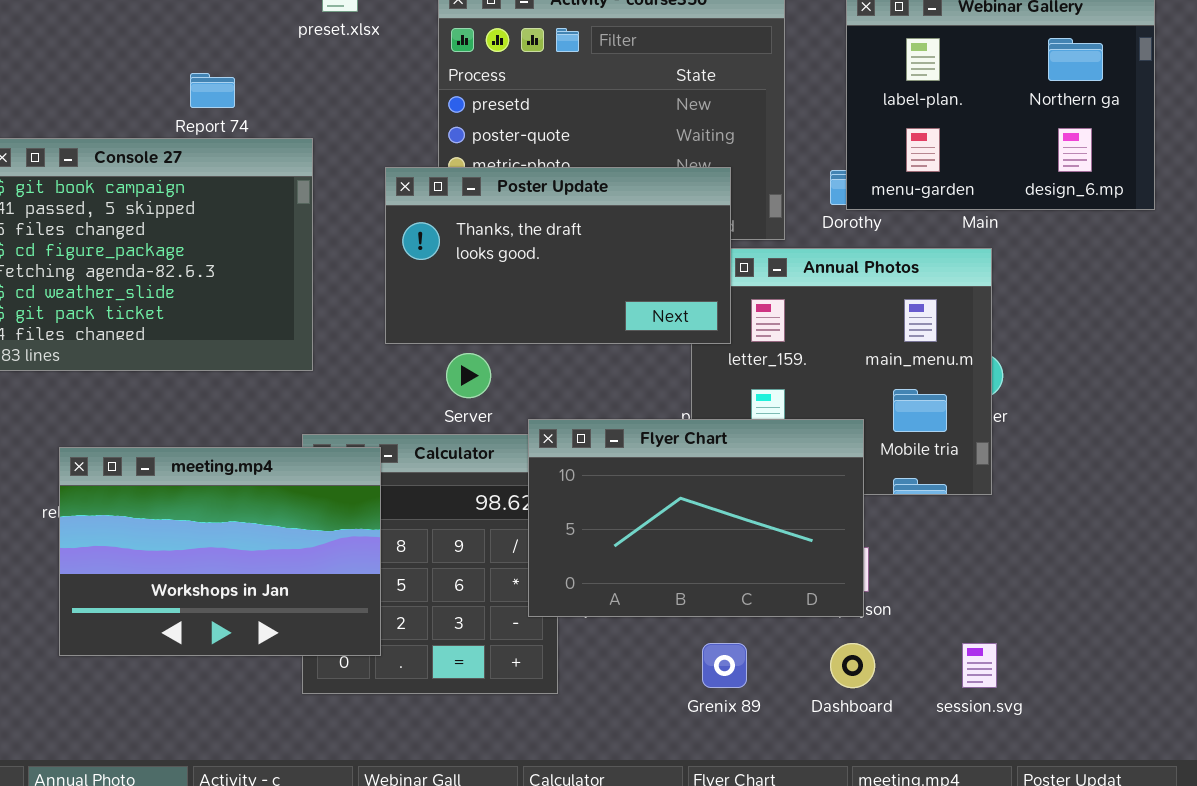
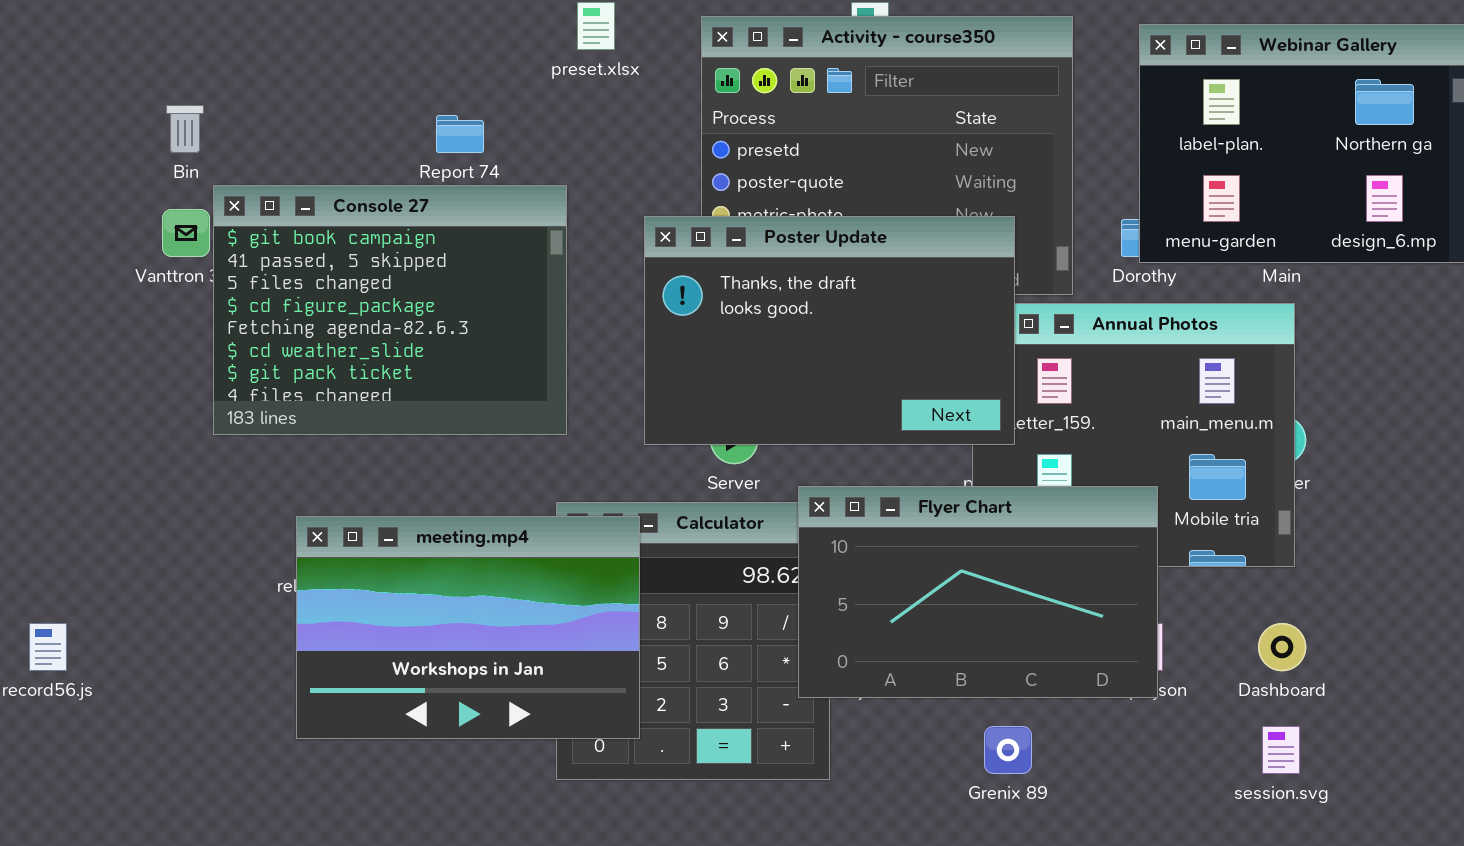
Poster Update: [385,167,731,344] -> [644,216,1015,445], resized
Dashboard: [830,643,875,688] -> [1258,623,1306,671], moved

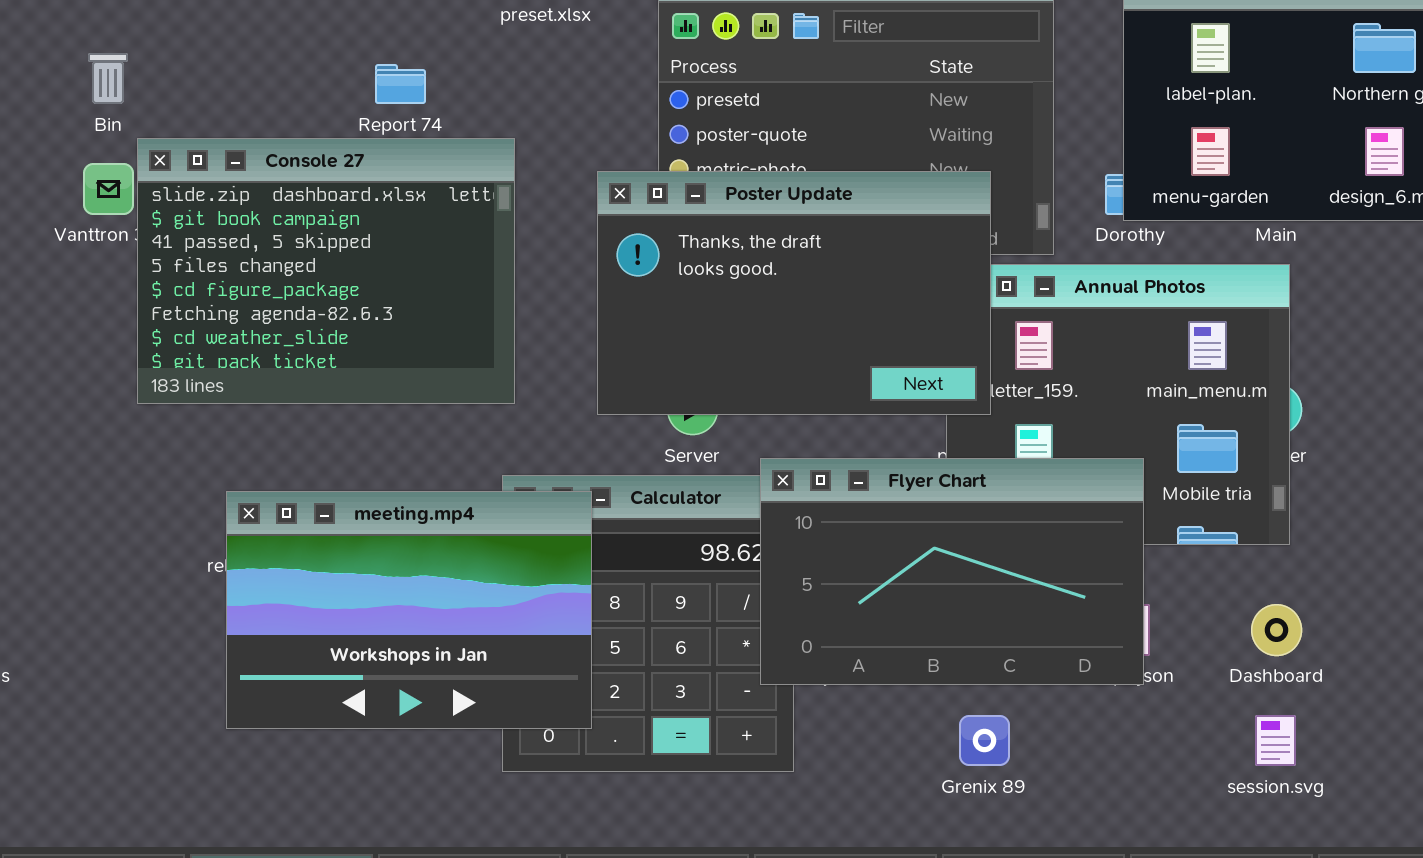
Console 27: [213,185,567,435] -> [137,138,515,404], scrolled up 1 row

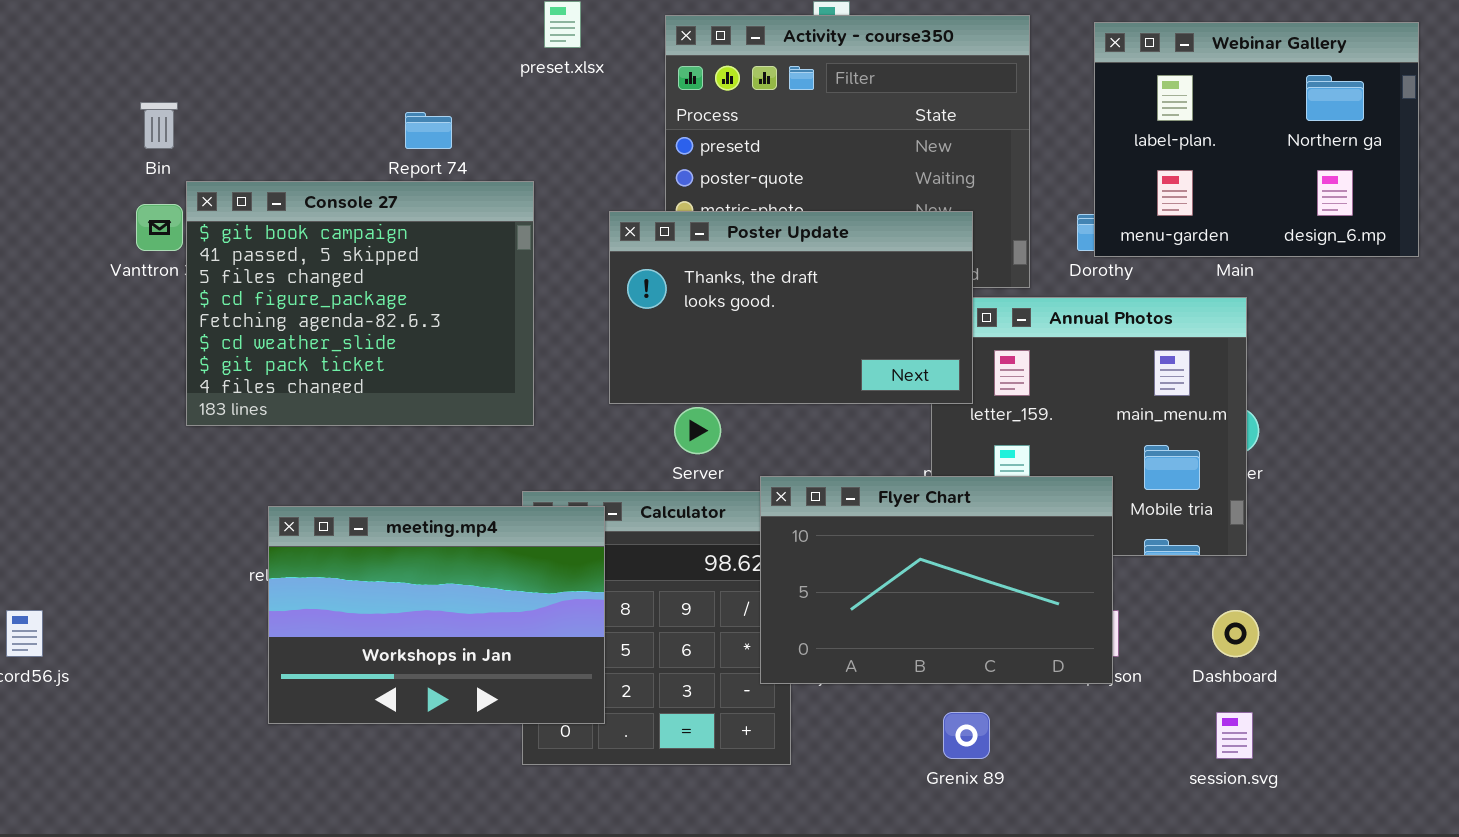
Console 27: [137,138,515,404] -> [186,181,534,426], scrolled down 1 row
Poster Update: [597,171,991,415] -> [609,211,973,404], resized

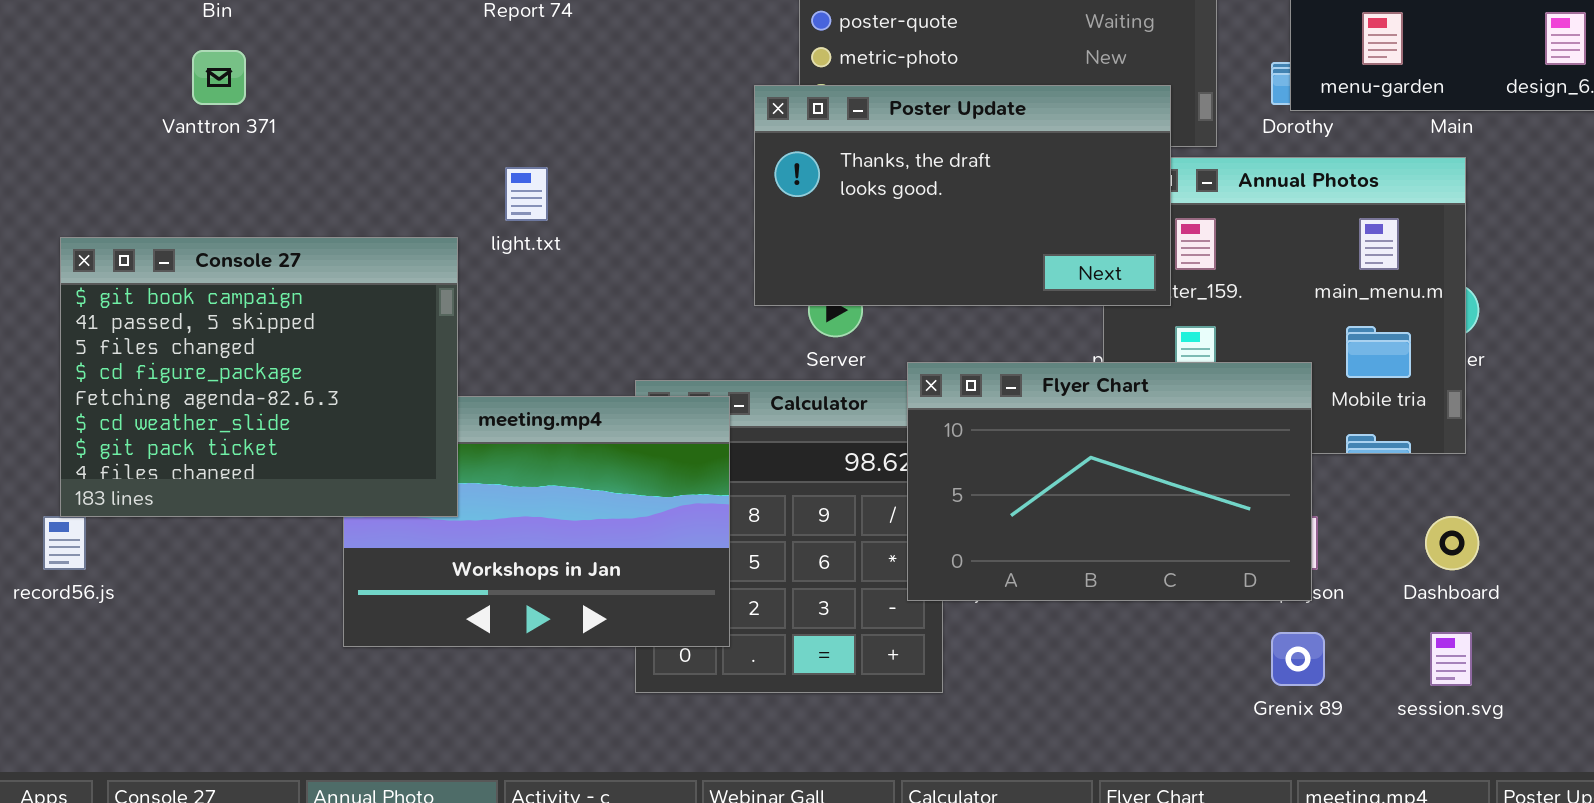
Console 27: [186,181,534,426] -> [60,237,458,517], moved
Poster Update: [609,211,973,404] -> [754,85,1171,306], moved
Grenix 89: [943,712,990,759] -> [1271,632,1325,686], moved

